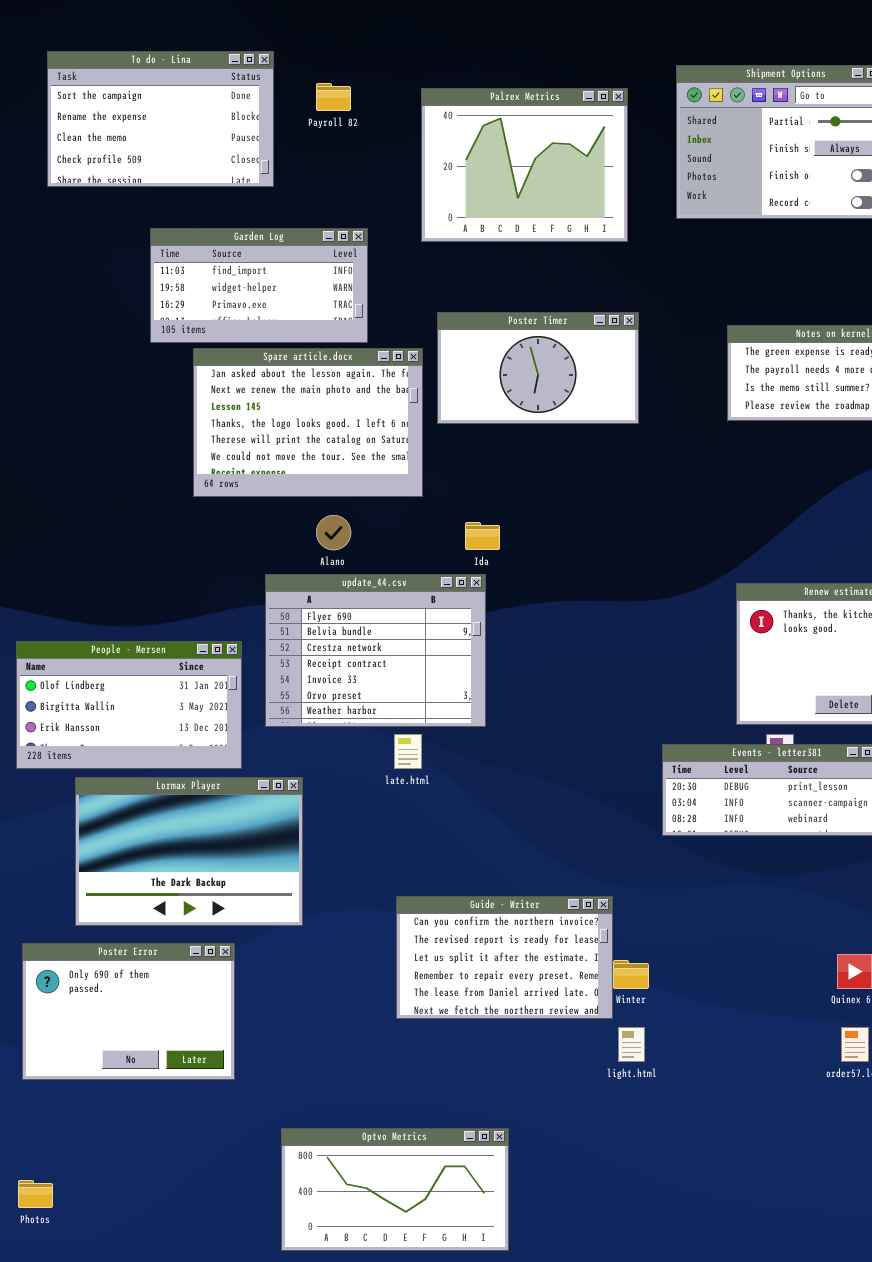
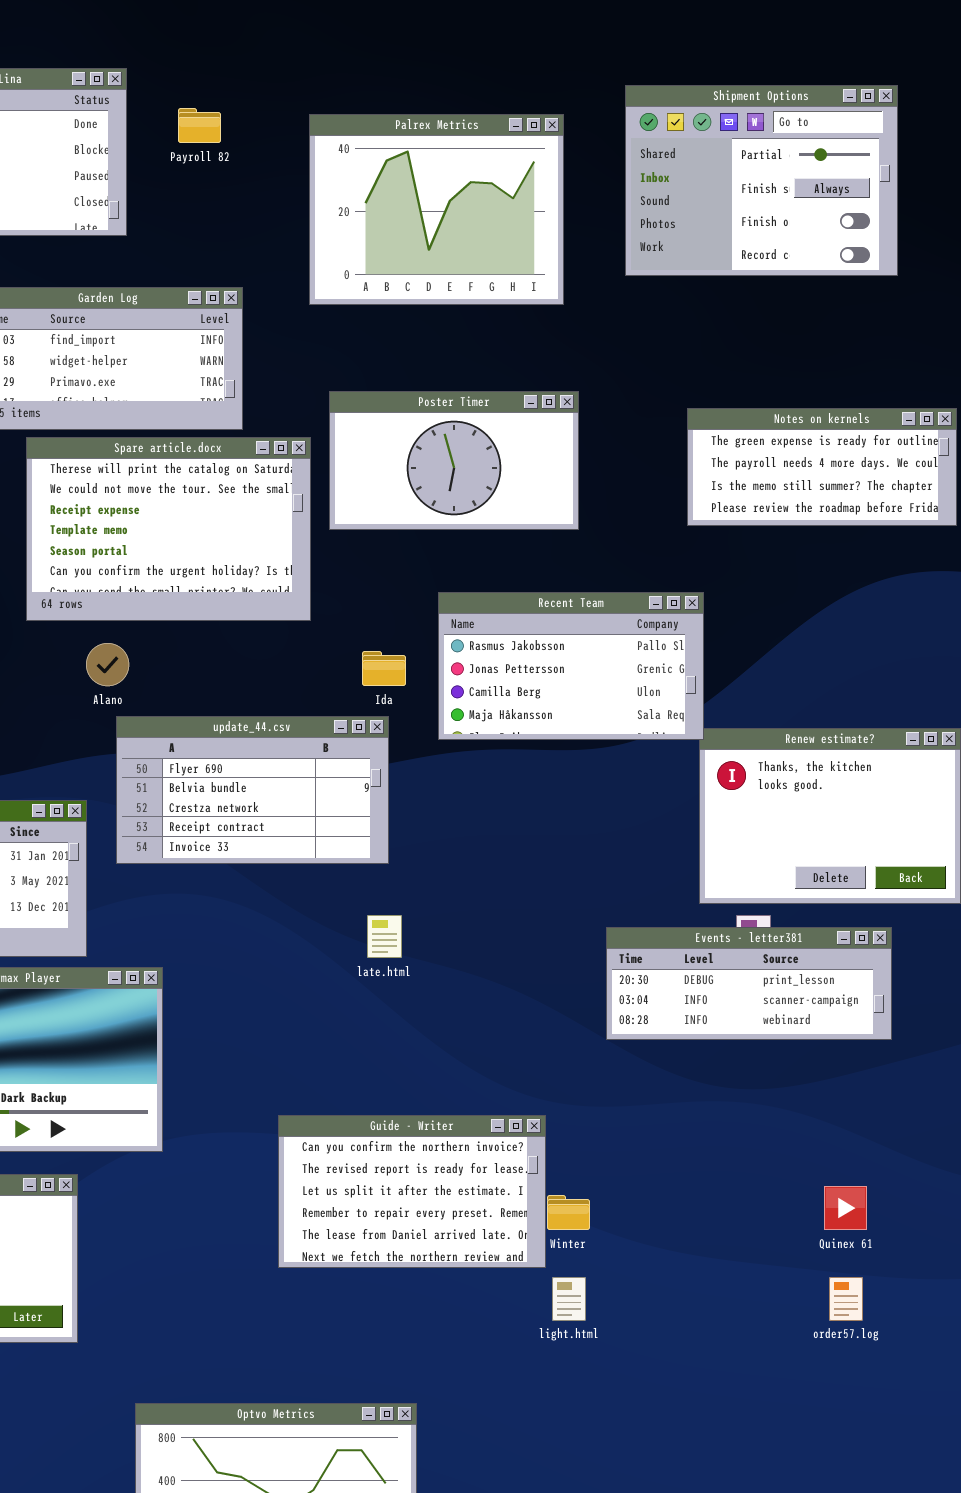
Spare article.docx: [193,348,423,497] -> [26,437,311,621], scrolled down 4 rows
Recent Team: none -> [438,592,704,740], opened
Alano: [316,515,351,550] -> [86,643,129,686], moved
update_44.csv: [265,574,486,727] -> [116,716,389,864], resized
late.html: [394,734,422,769] -> [367,915,402,958], moved

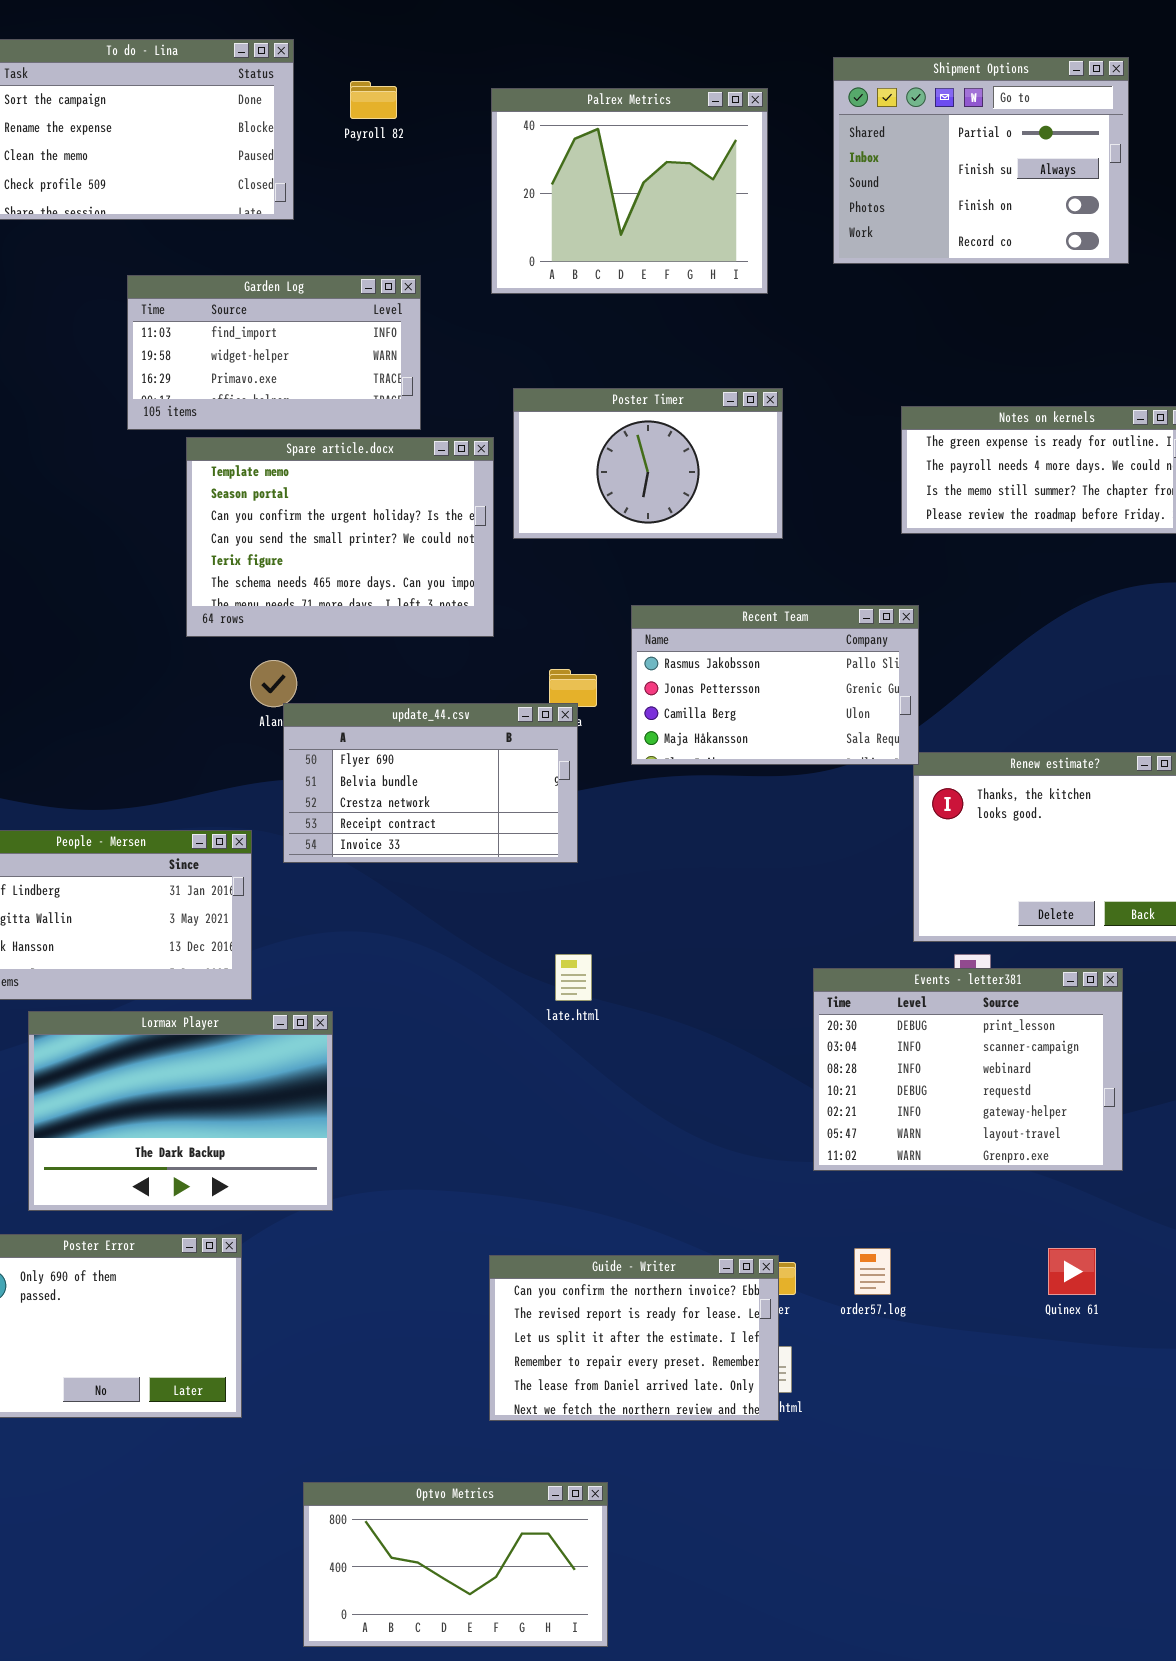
Spare article.docx: [26,437,311,621] -> [186,437,494,637], scrolled down 3 rows
update_44.csv: [116,716,389,864] -> [283,703,578,863], moved
Events - letter381: [606,927,892,1040] -> [813,968,1123,1171], resized
Guide - Writer: [278,1115,546,1268] -> [489,1255,779,1421], moved
order57.log: [829,1277,863,1321] -> [854,1248,891,1295], moved

